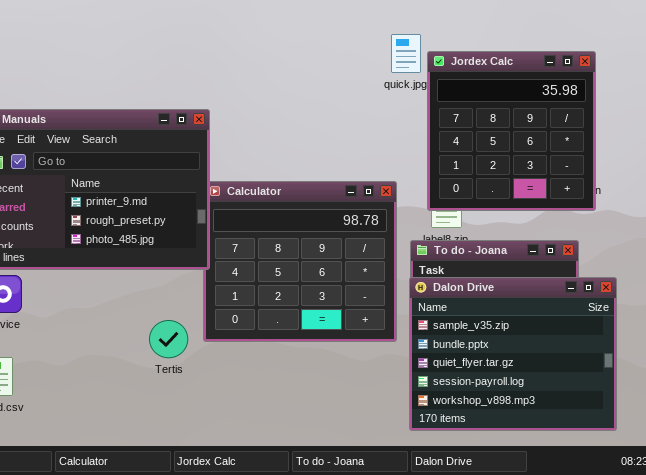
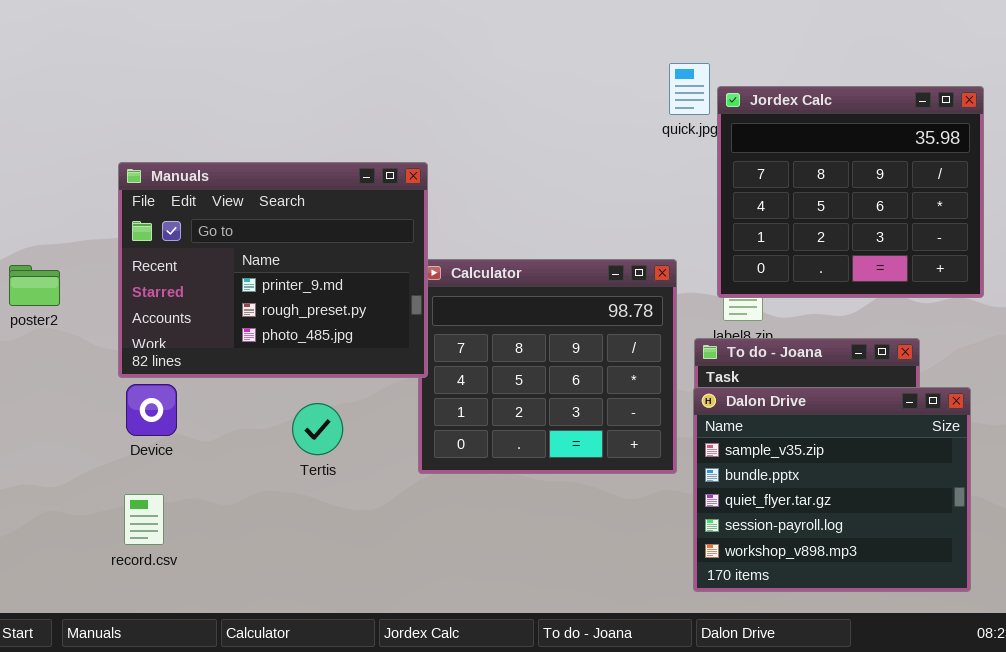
Jordex Calc: [427,51,596,211] -> [717,86,984,298], resized
Tertis: [149,320,188,358] -> [292,403,343,455], moved

